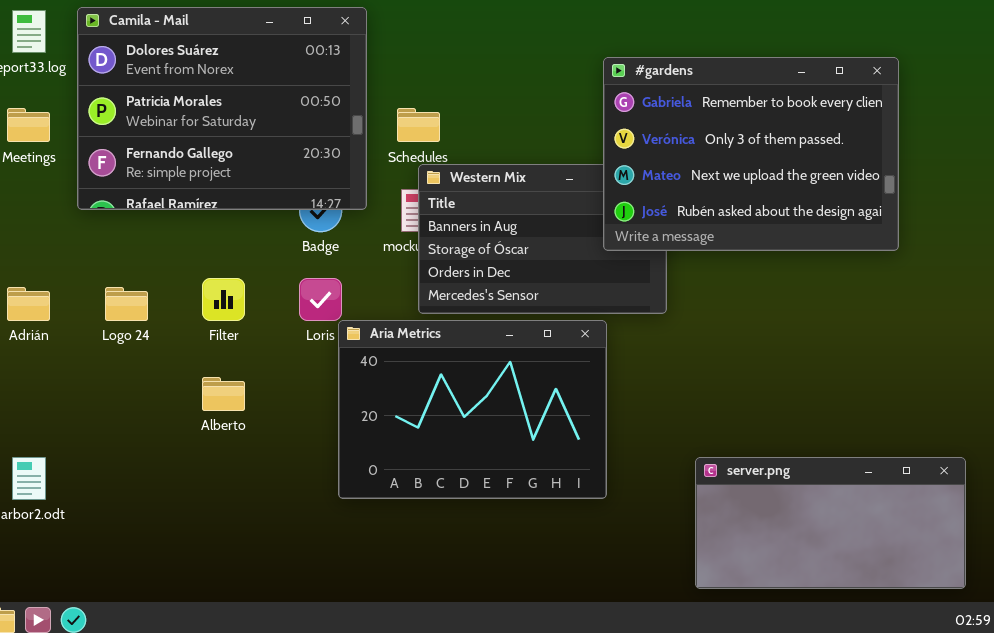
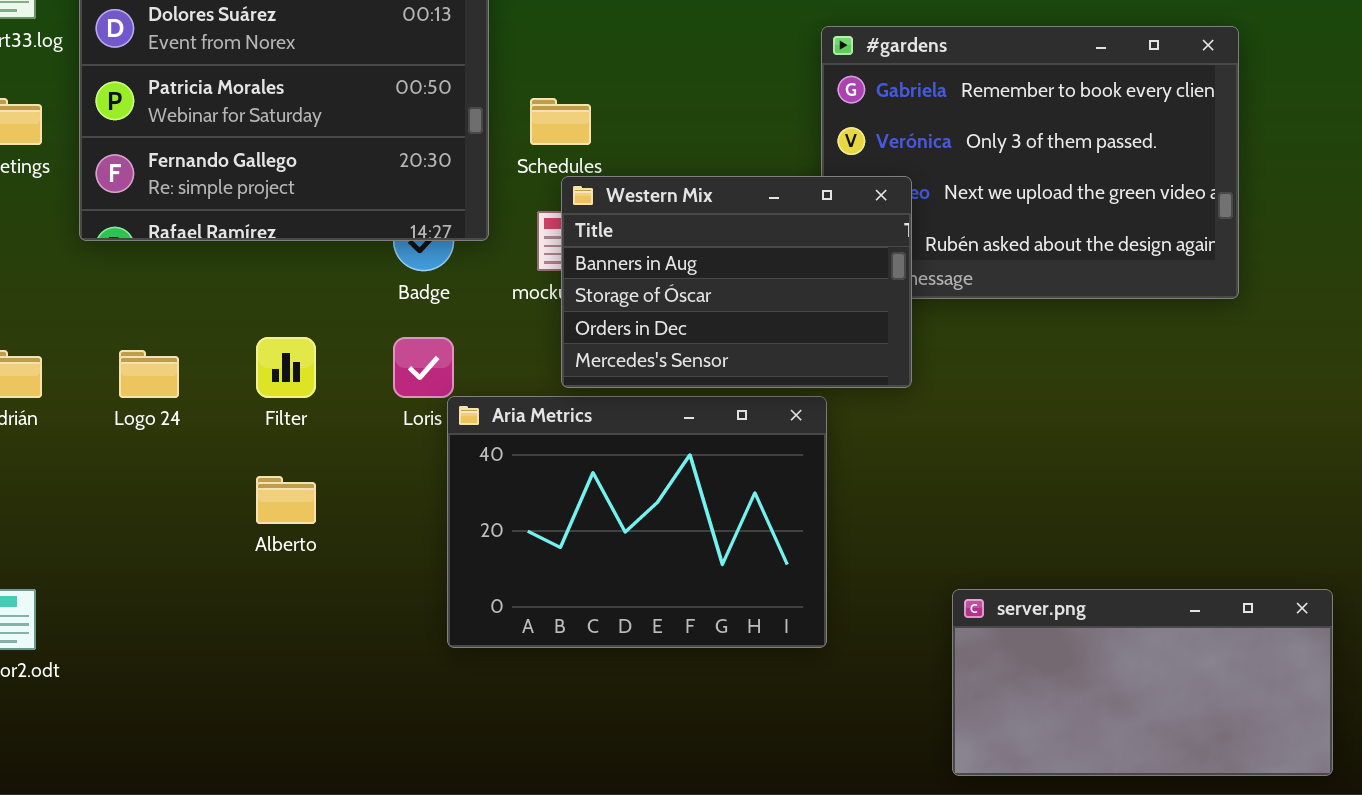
Western Mix: [418,164,667,314] -> [561,176,912,388], raised

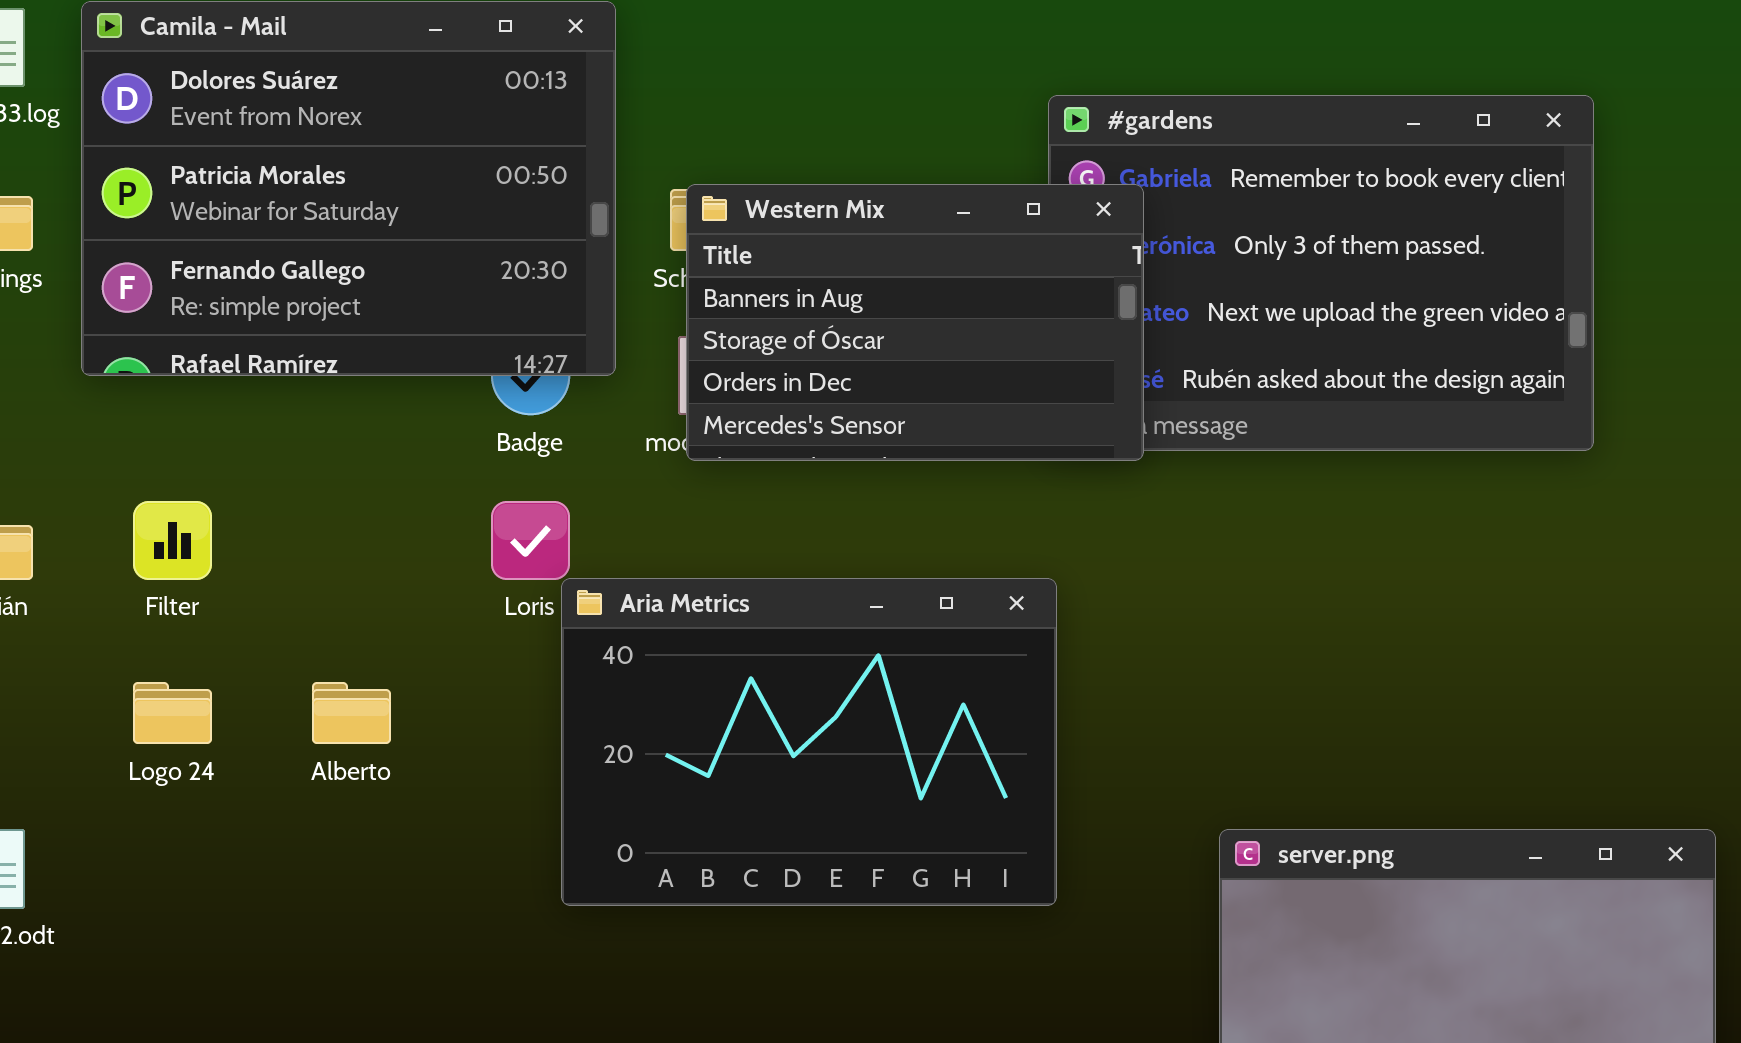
Western Mix: [561,176,912,388] -> [686,184,1144,461], moved
Filter: [256,337,316,398] -> [133,501,212,580], moved
Logo 24: [119,350,179,398] -> [133,682,212,744], moved

